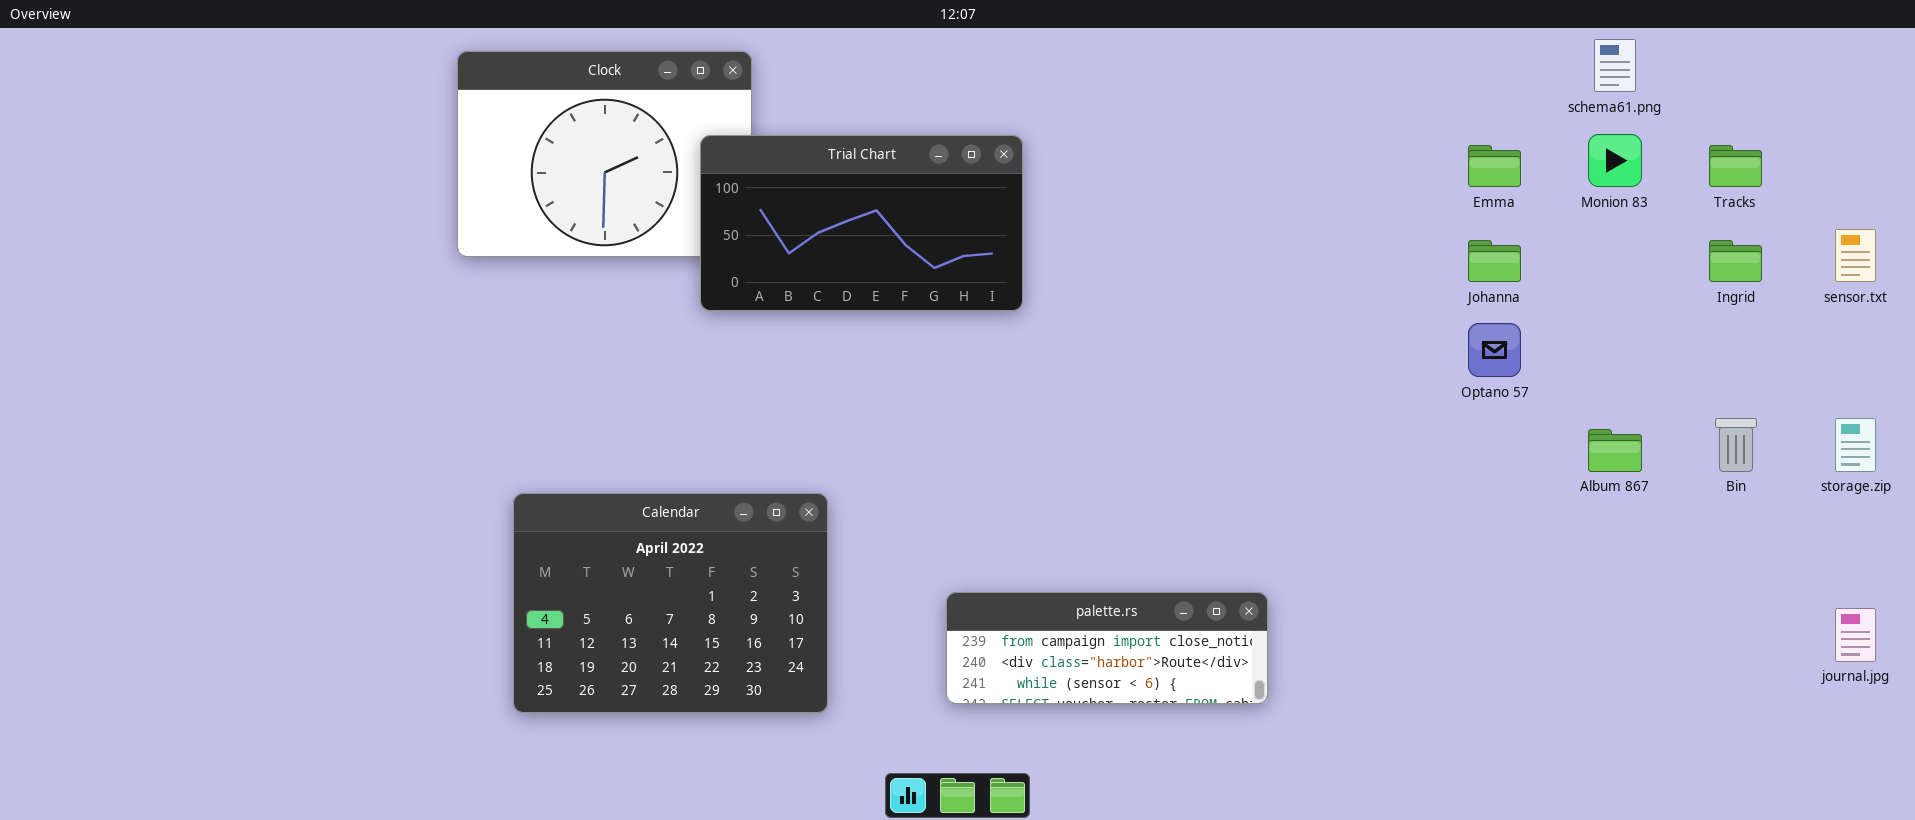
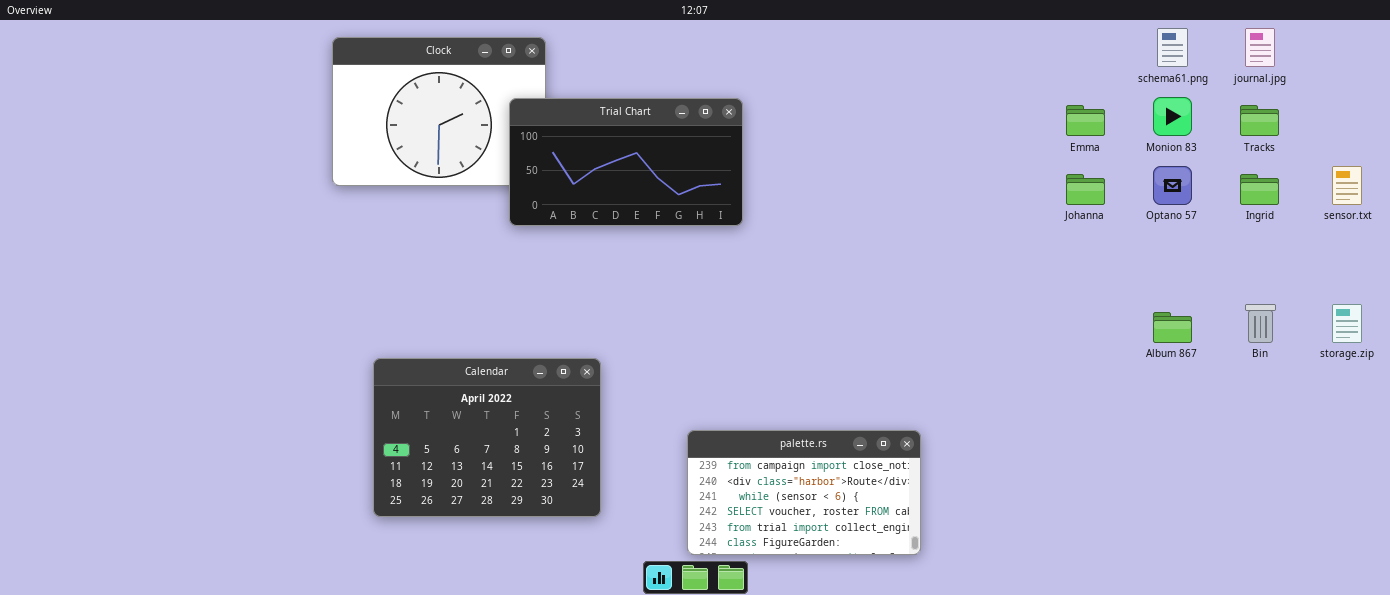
Optano 57: [1468,323,1521,377] -> [1153,166,1192,205], moved
palette.rs: [946,592,1268,704] -> [687,430,921,555], resized
journal.jpg: [1835,608,1876,662] -> [1245,28,1275,67], moved

